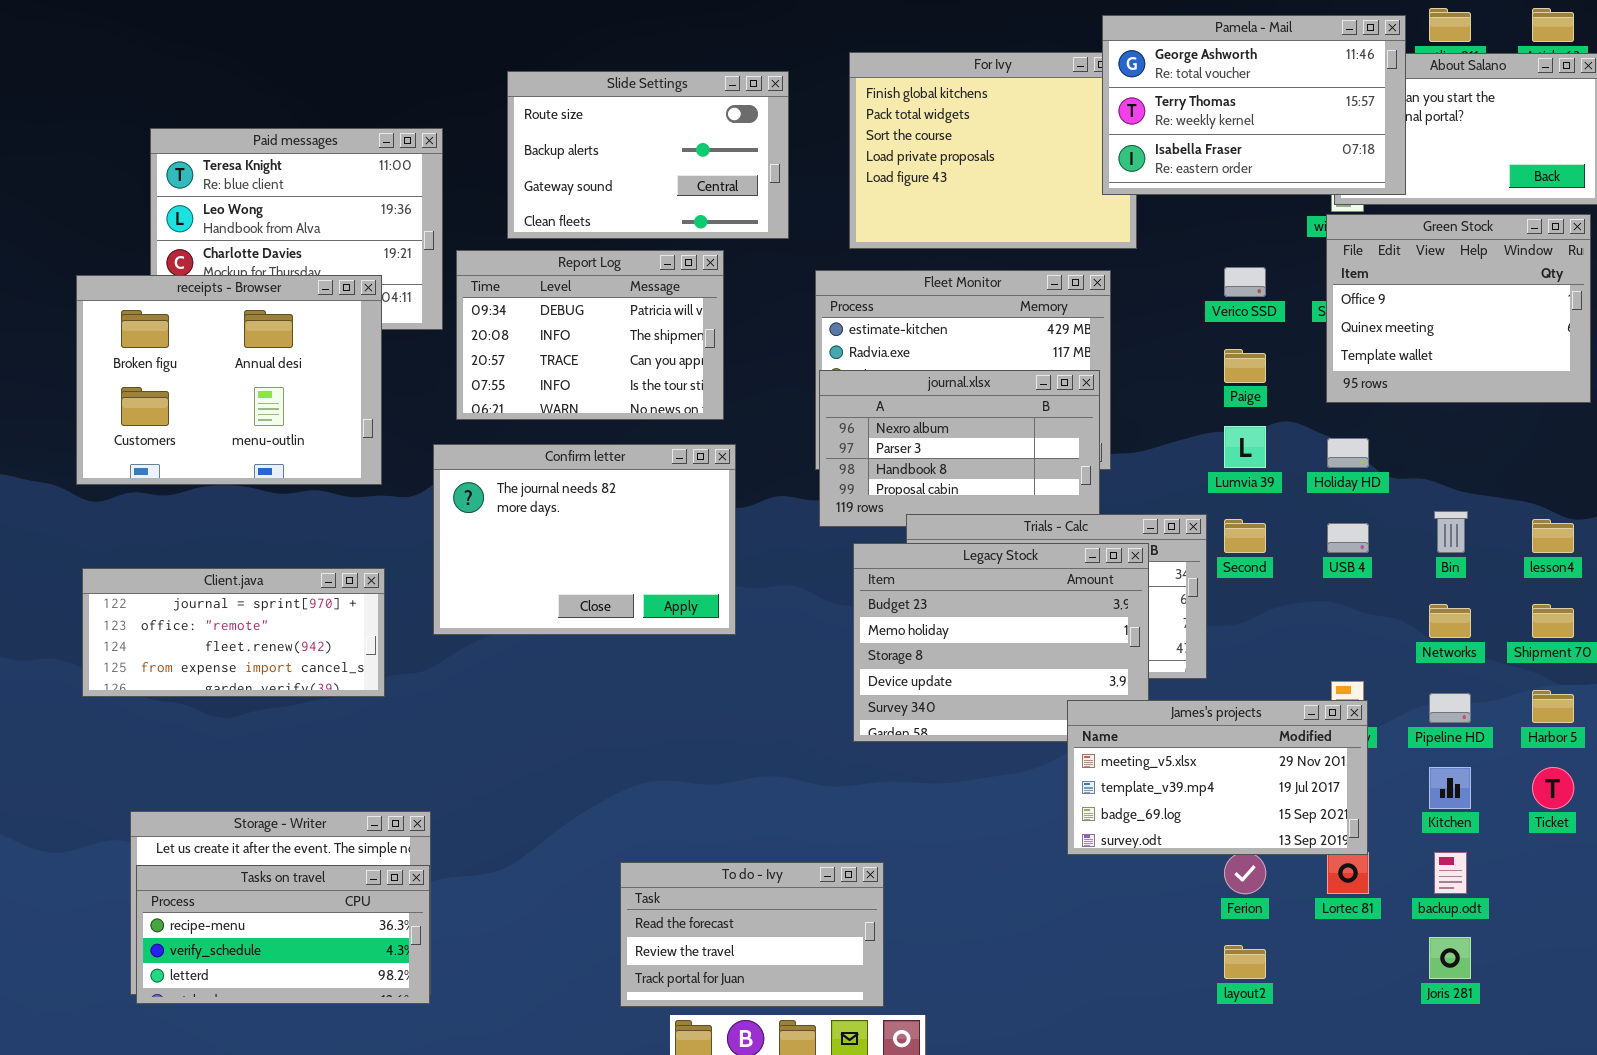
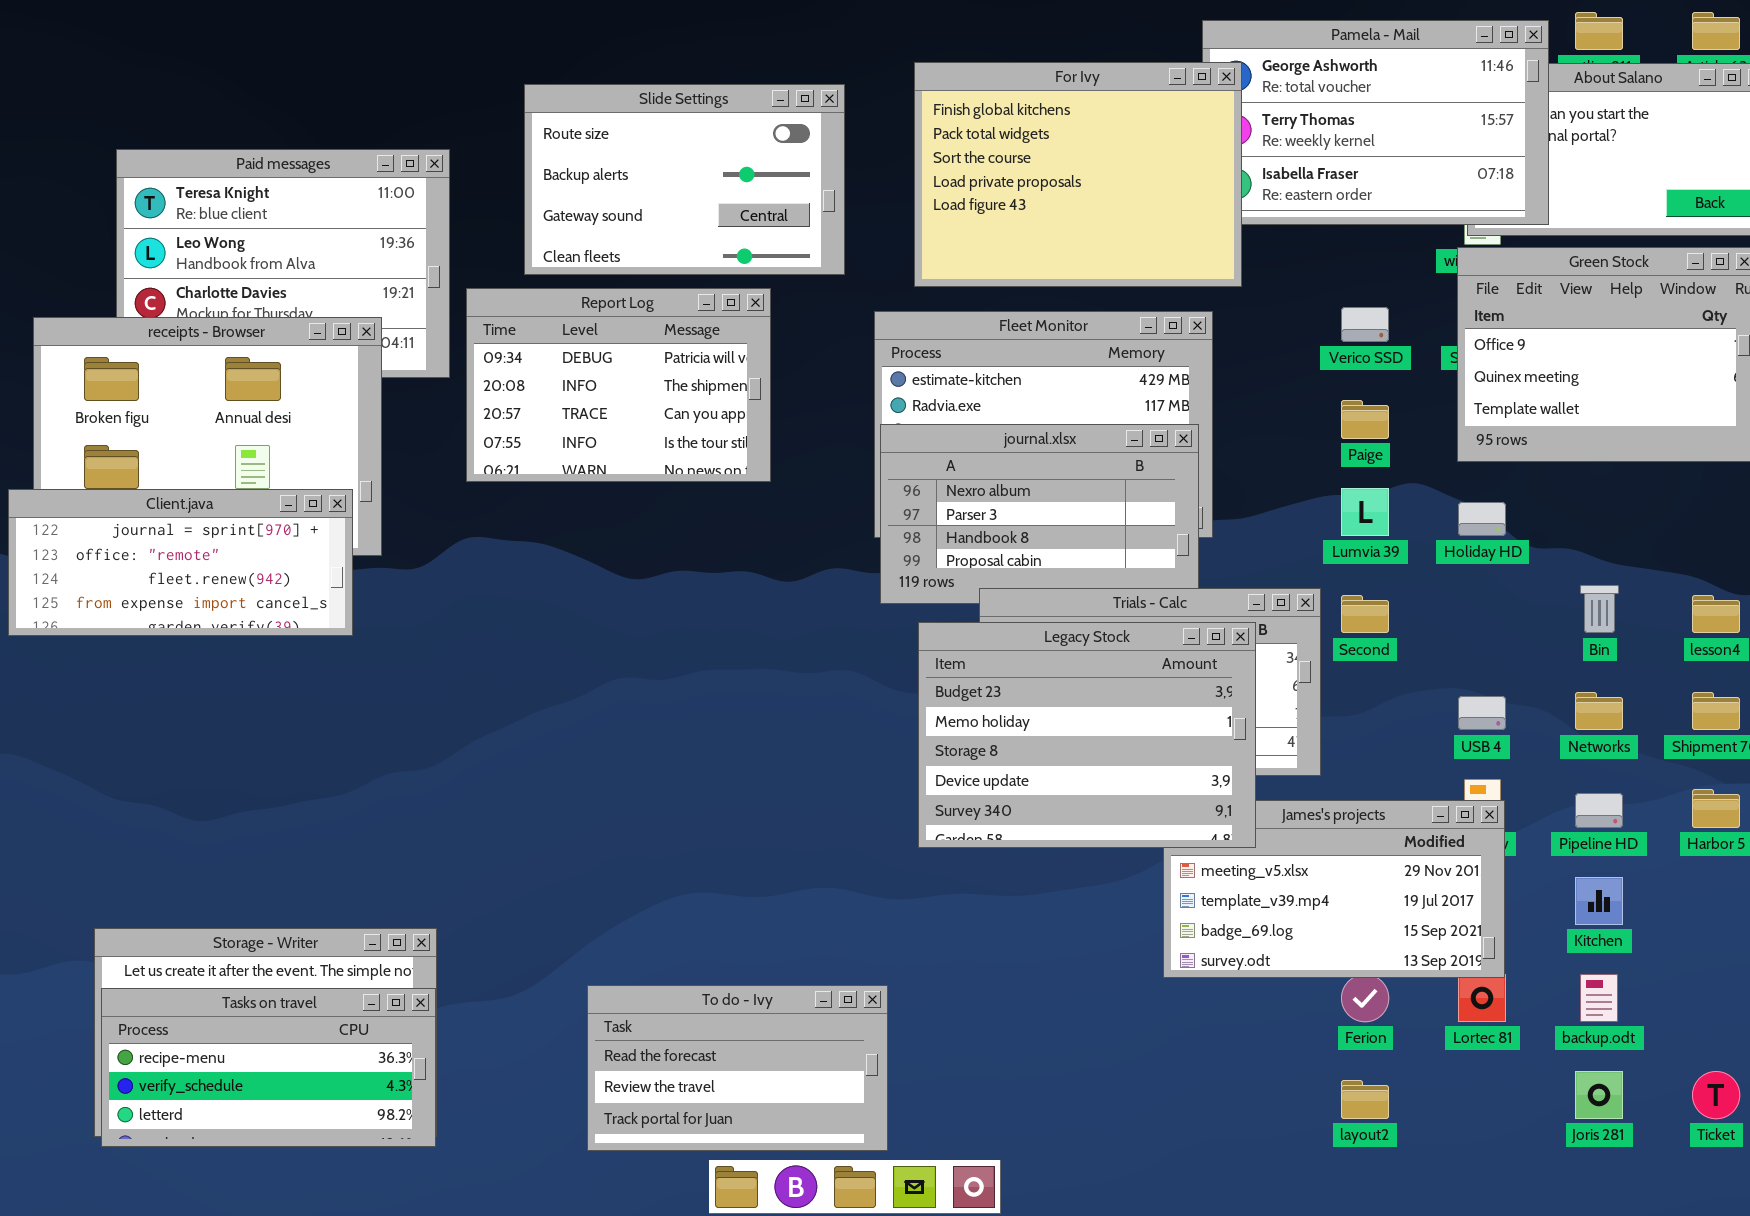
For Ivy: [849,52,1137,249] -> [914,62,1242,287], raised
Confirm letter: [433,444,736,635] -> none, closed
USB 4: [1327,523,1369,553] -> [1458,696,1506,730], moved
Legacy Stock: [853,543,1149,742] -> [918,622,1256,848], raised
Client.java: [82,568,385,697] -> [8,489,353,636], moved
Ticket: [1532,767,1574,809] -> [1692,1071,1740,1119], moved
To do - Ivy: [620,862,884,1007] -> [587,985,888,1151], moved

